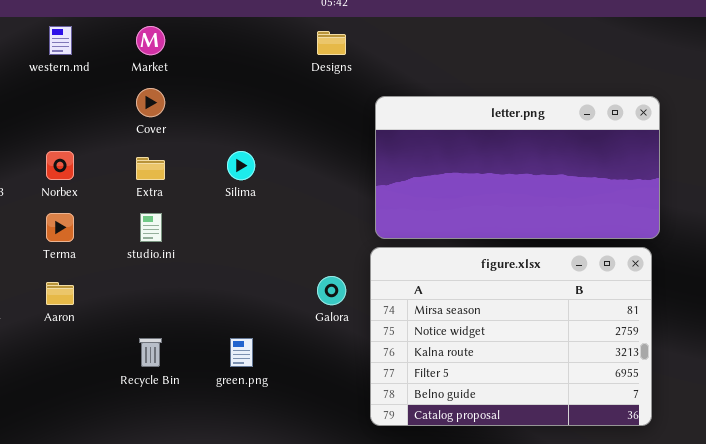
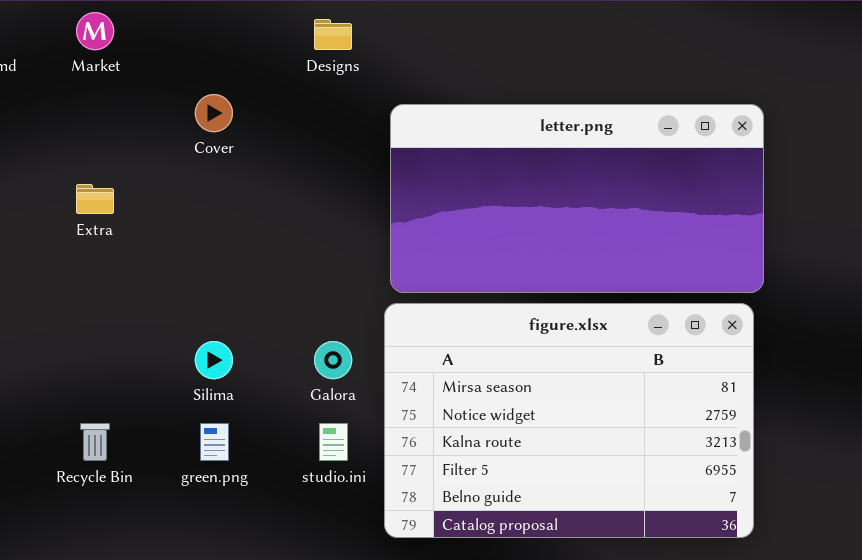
Cover: [136,88,165,117] -> [195,94,233,132], moved
Silima: [227,151,255,180] -> [195,341,233,379], moved
studio.ini: [140,213,162,242] -> [319,423,348,461], moved

